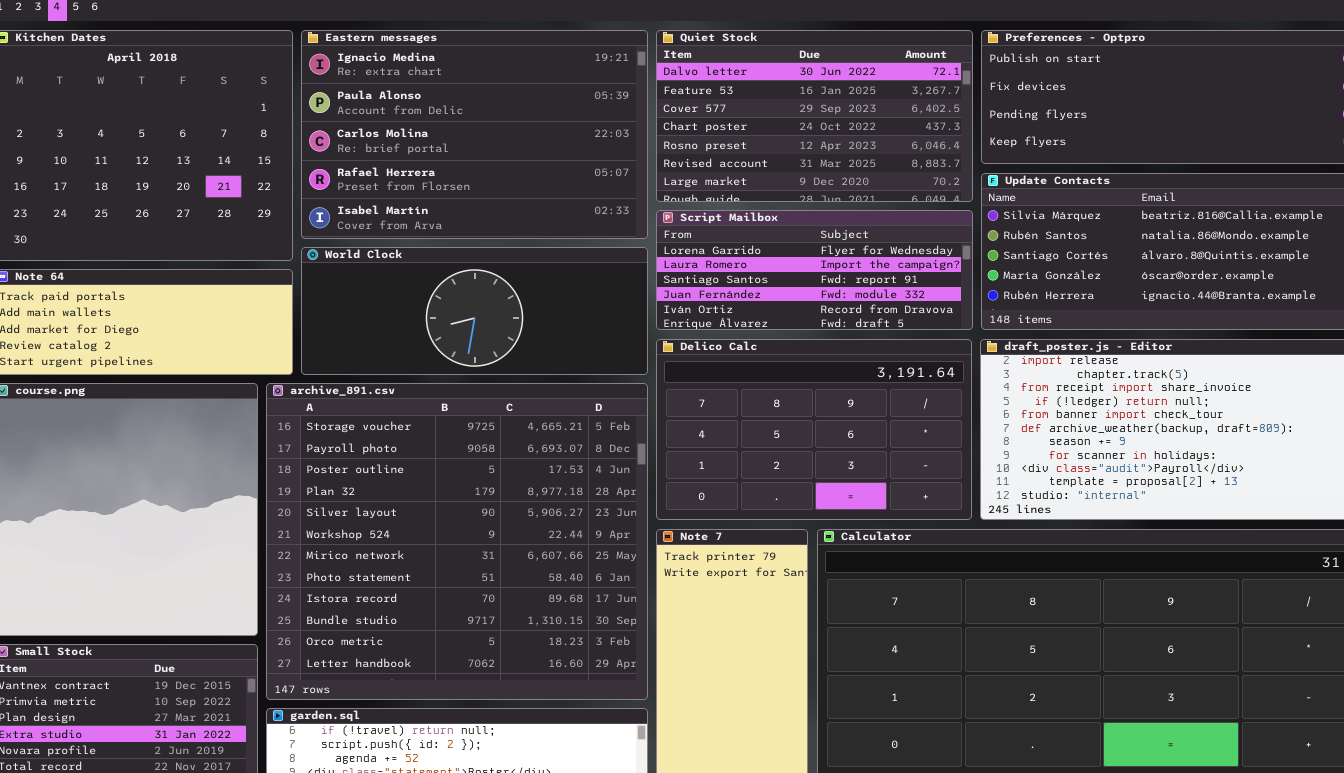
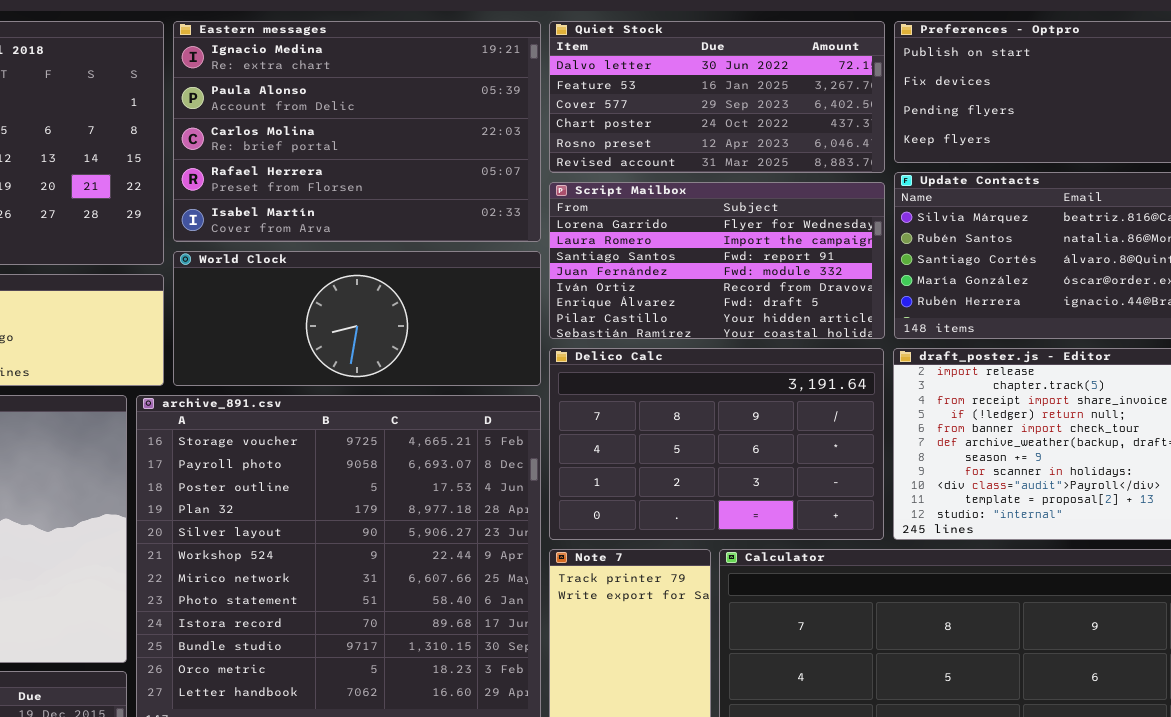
Quiet Stock: [656,30,973,202] -> [549,21,885,173], resized
Script Mailbox: [656,210,973,330] -> [549,182,885,339], resized

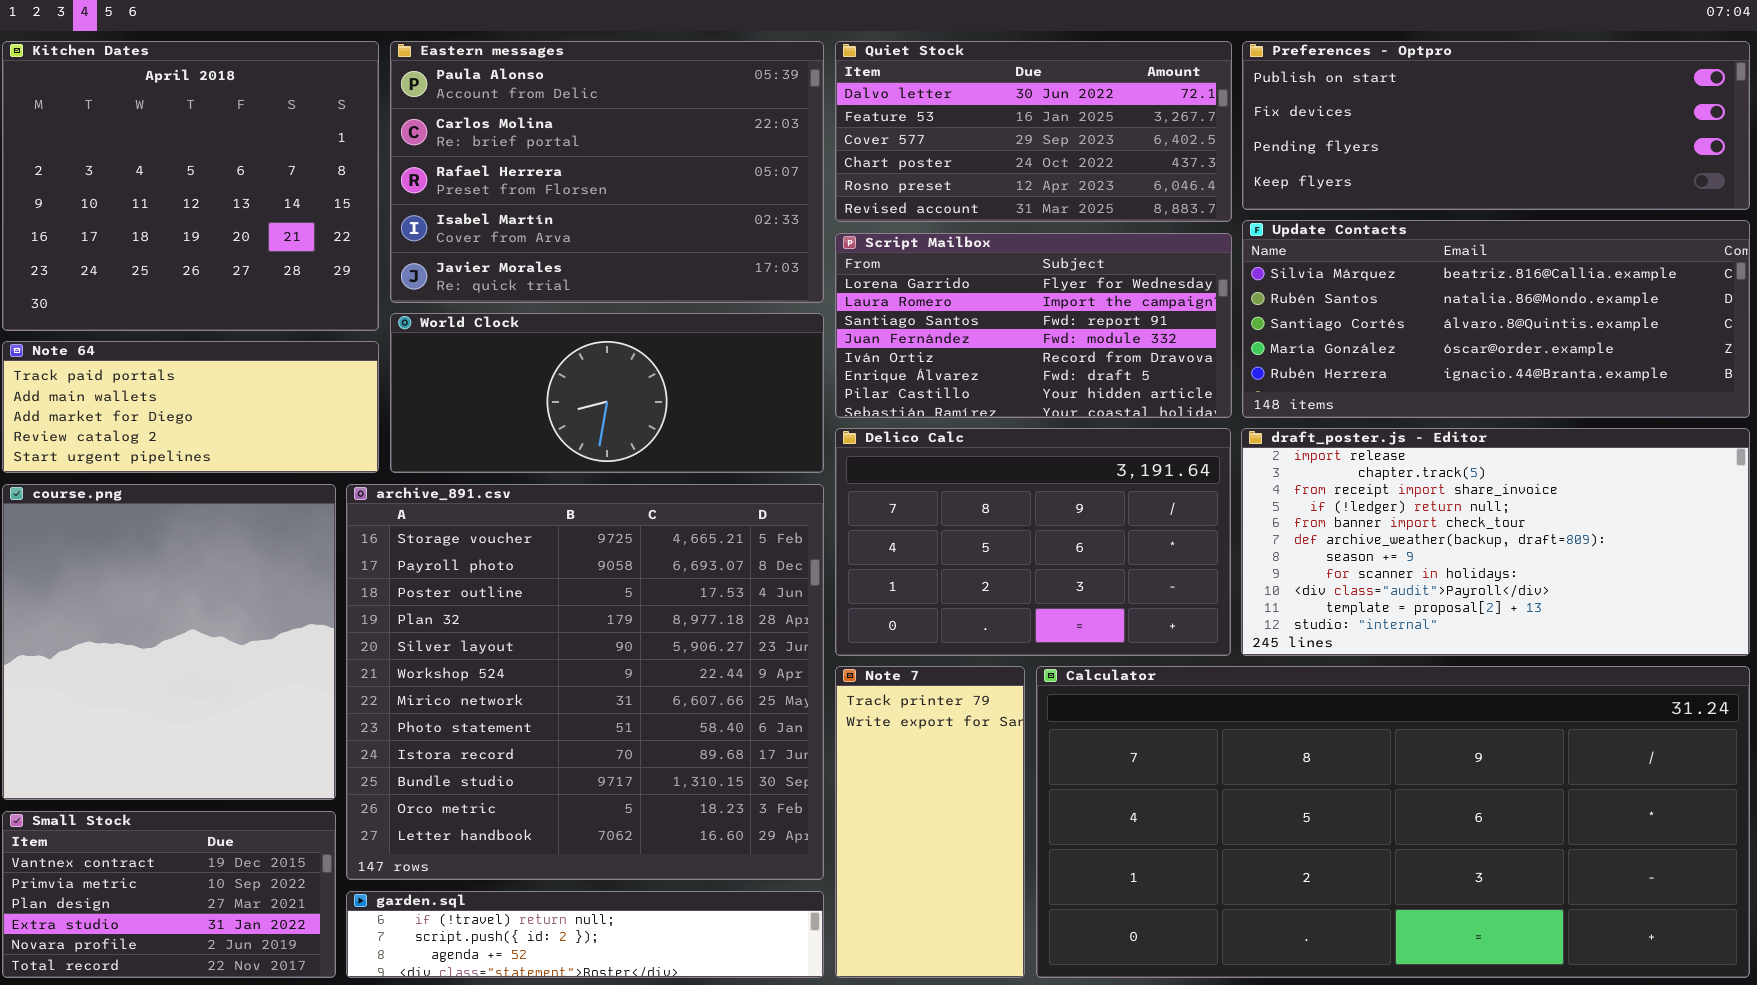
Eastern messages: [173,21,541,242] -> [390,41,824,303], scrolled down 1 row

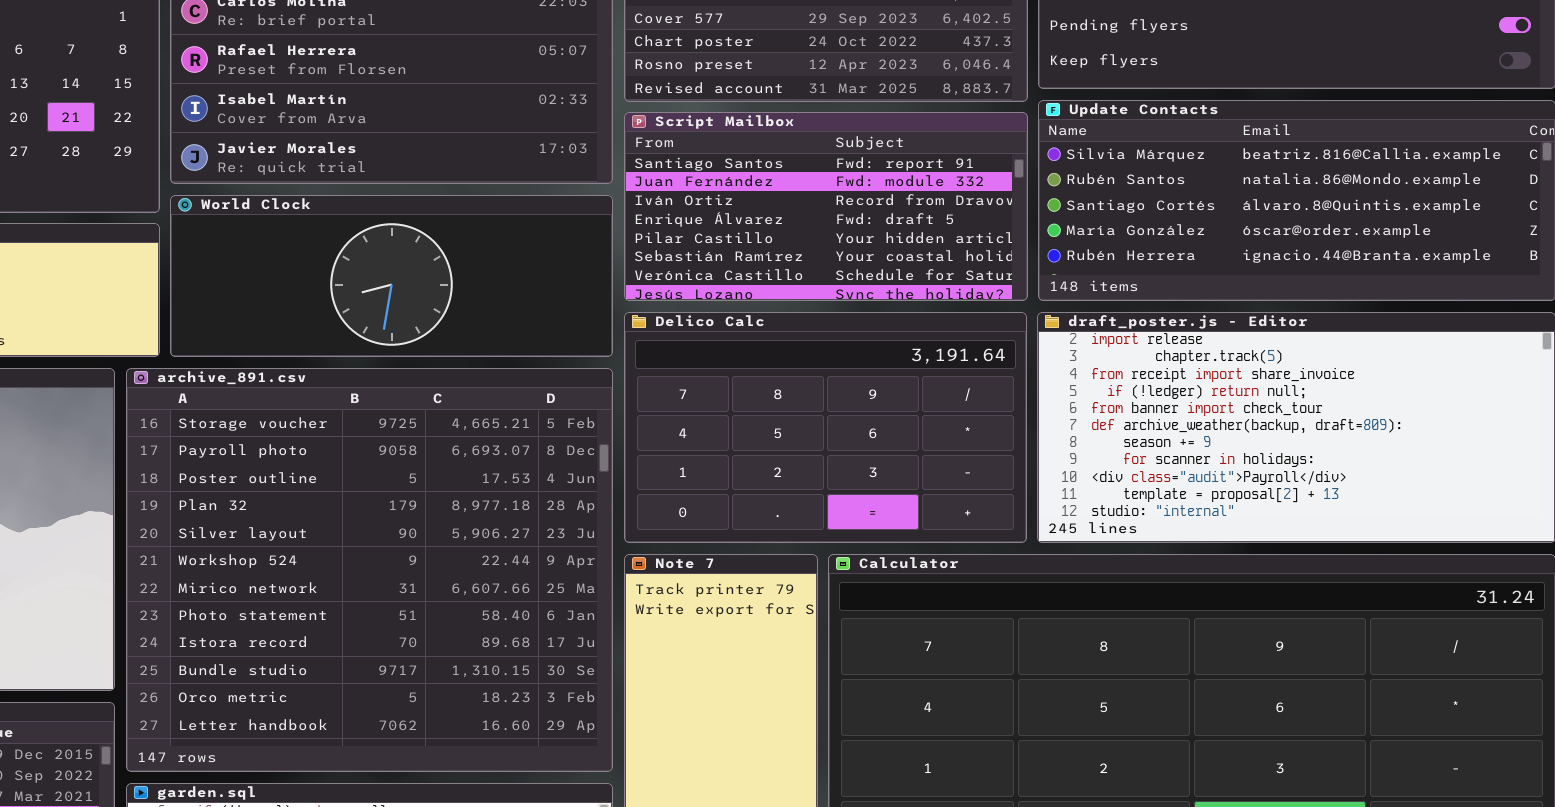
Script Mailbox: [835,233,1232,418] -> [624,112,1028,301], scrolled down 2 rows

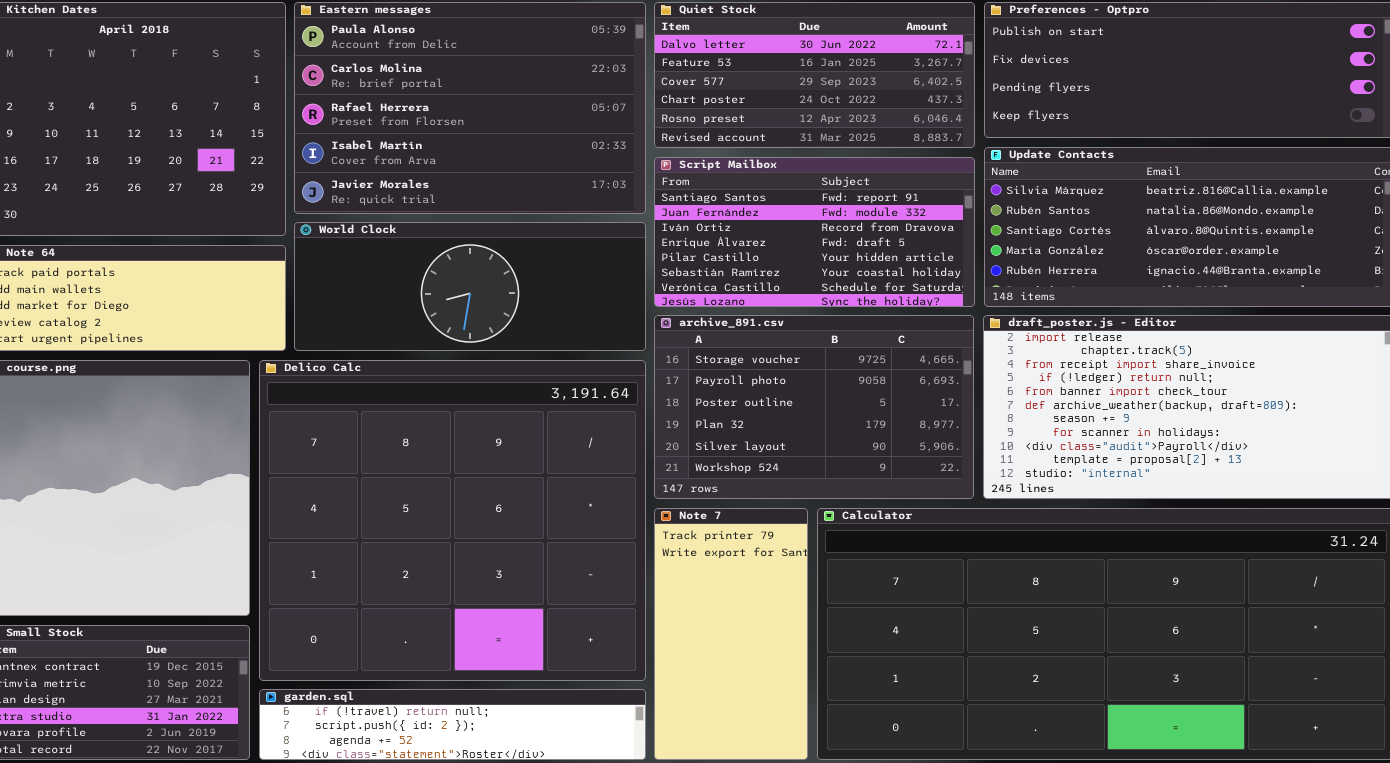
Delico Calc: [624,312,1027,543] -> [259,360,646,681], moved, resized
archive_891.csv: [126,368,613,772] -> [654,315,974,499], moved, resized

